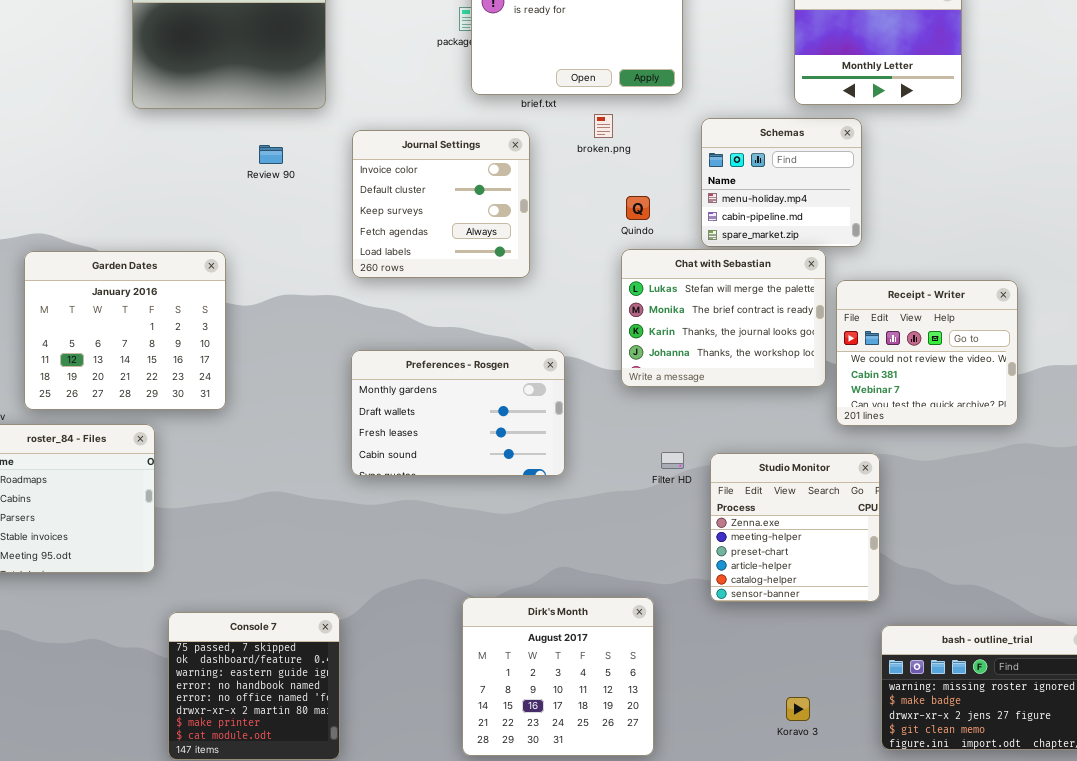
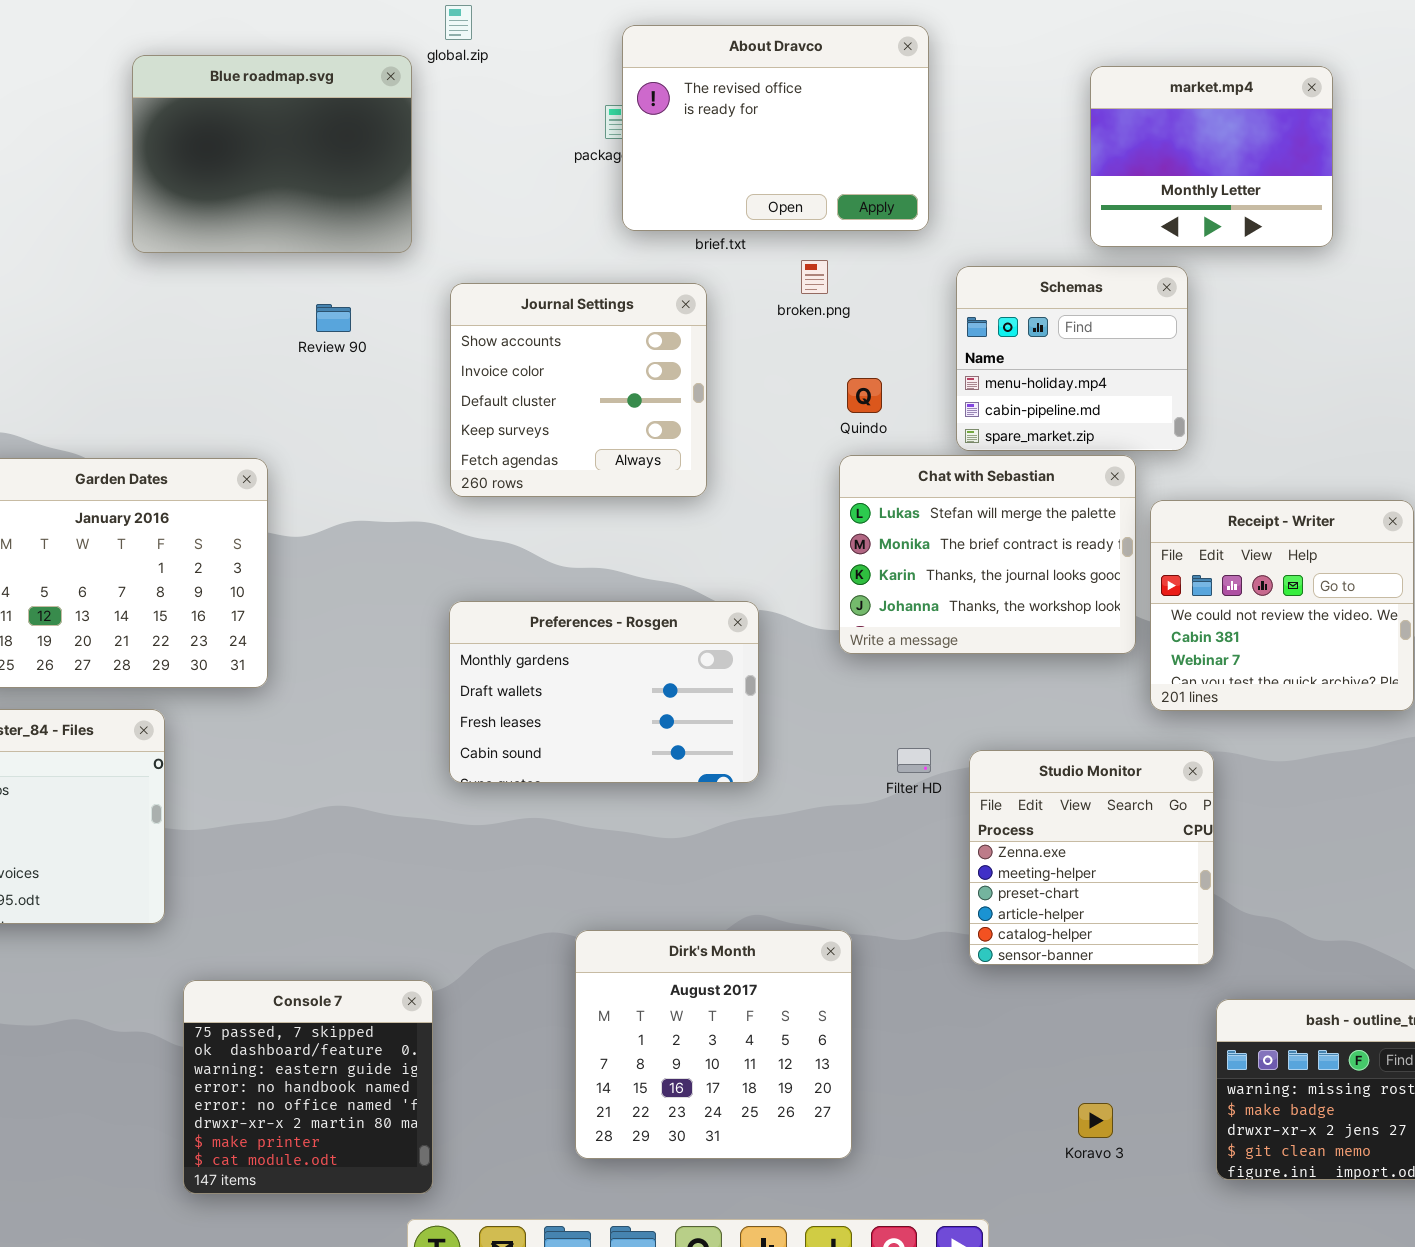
Journal Settings: [352,130,530,278] -> [450,283,707,497], scrolled up 1 row
Dirk's Month: [462,597,654,756] -> [575,930,852,1159], moved

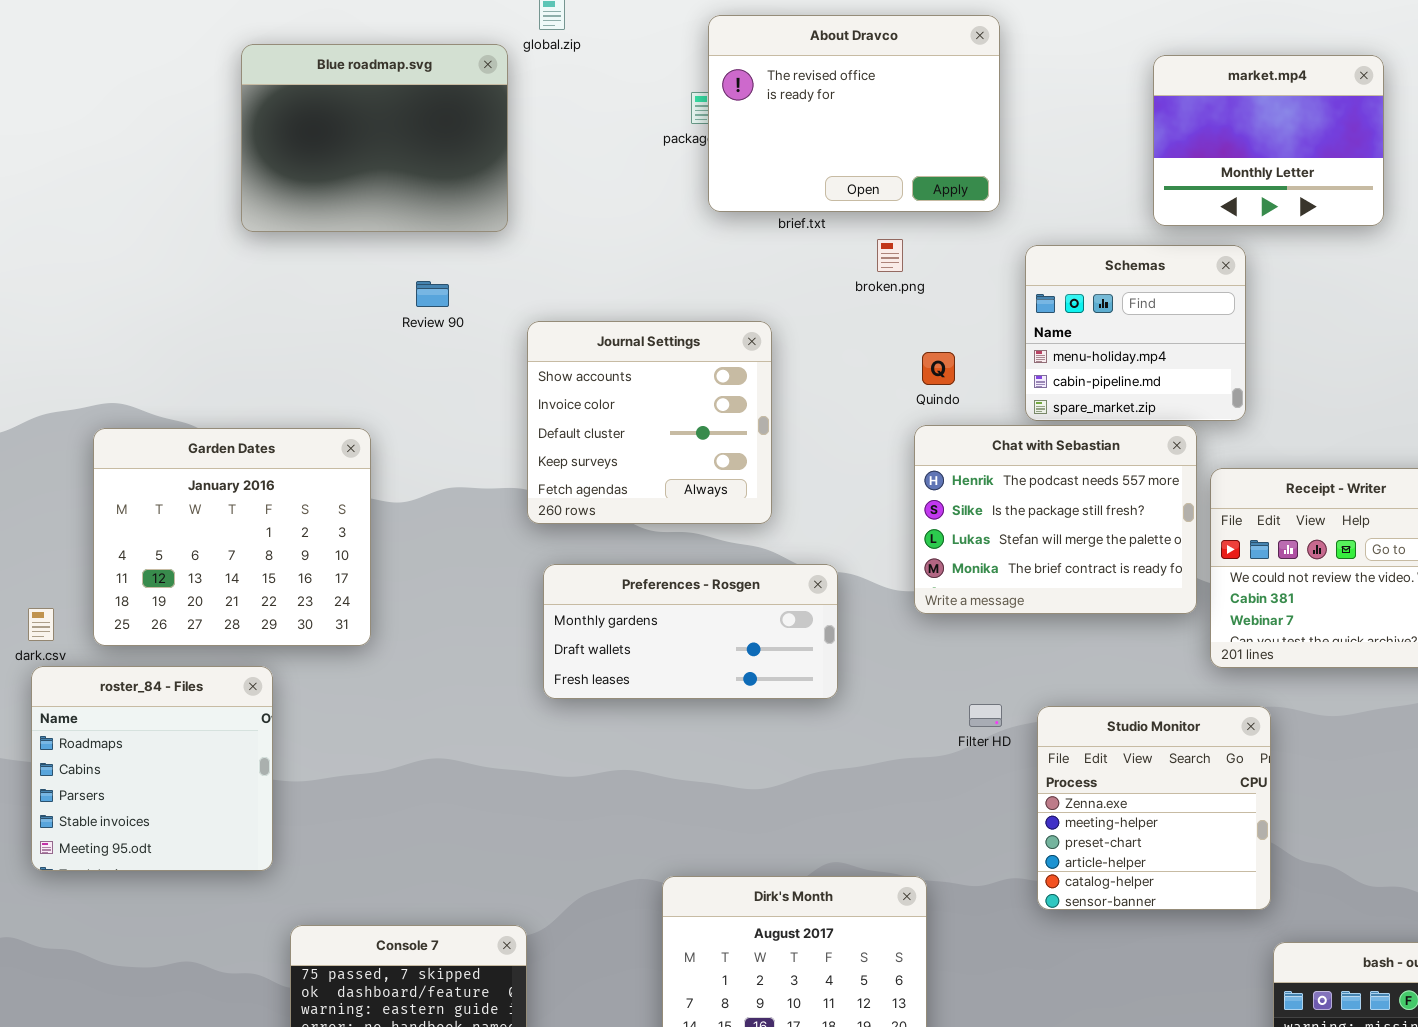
Journal Settings: [450,283,707,497] -> [527,321,772,524], moved
Chat with Sebastian: [839,455,1136,654] -> [914,425,1197,614], scrolled up 2 rows
Preferences - Rosgen: [449,601,759,783] -> [543,564,838,699], resized

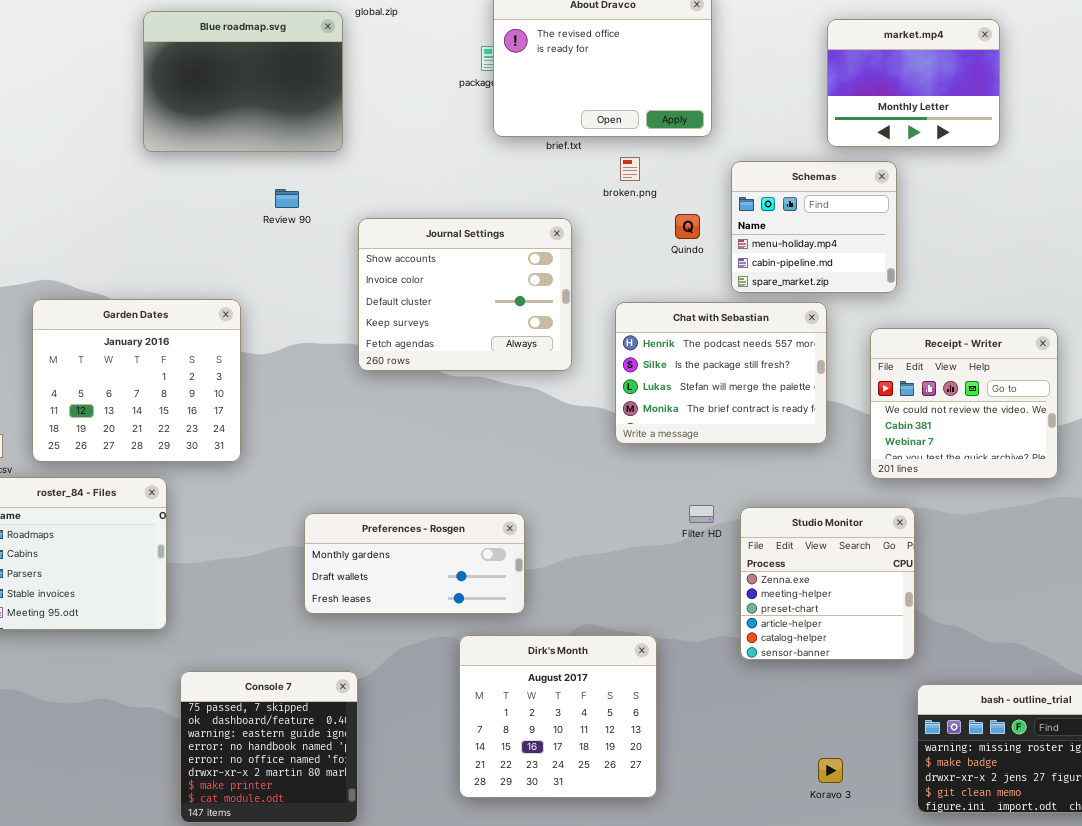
Journal Settings: [527,321,772,524] -> [358,218,572,371], resized
Quindo: [922,352,955,385] -> [675,214,700,239], moved
Chat with Sebastian: [914,425,1197,614] -> [615,302,827,444], moved
Preferences - Rosgen: [543,564,838,699] -> [304,513,525,614], moved

